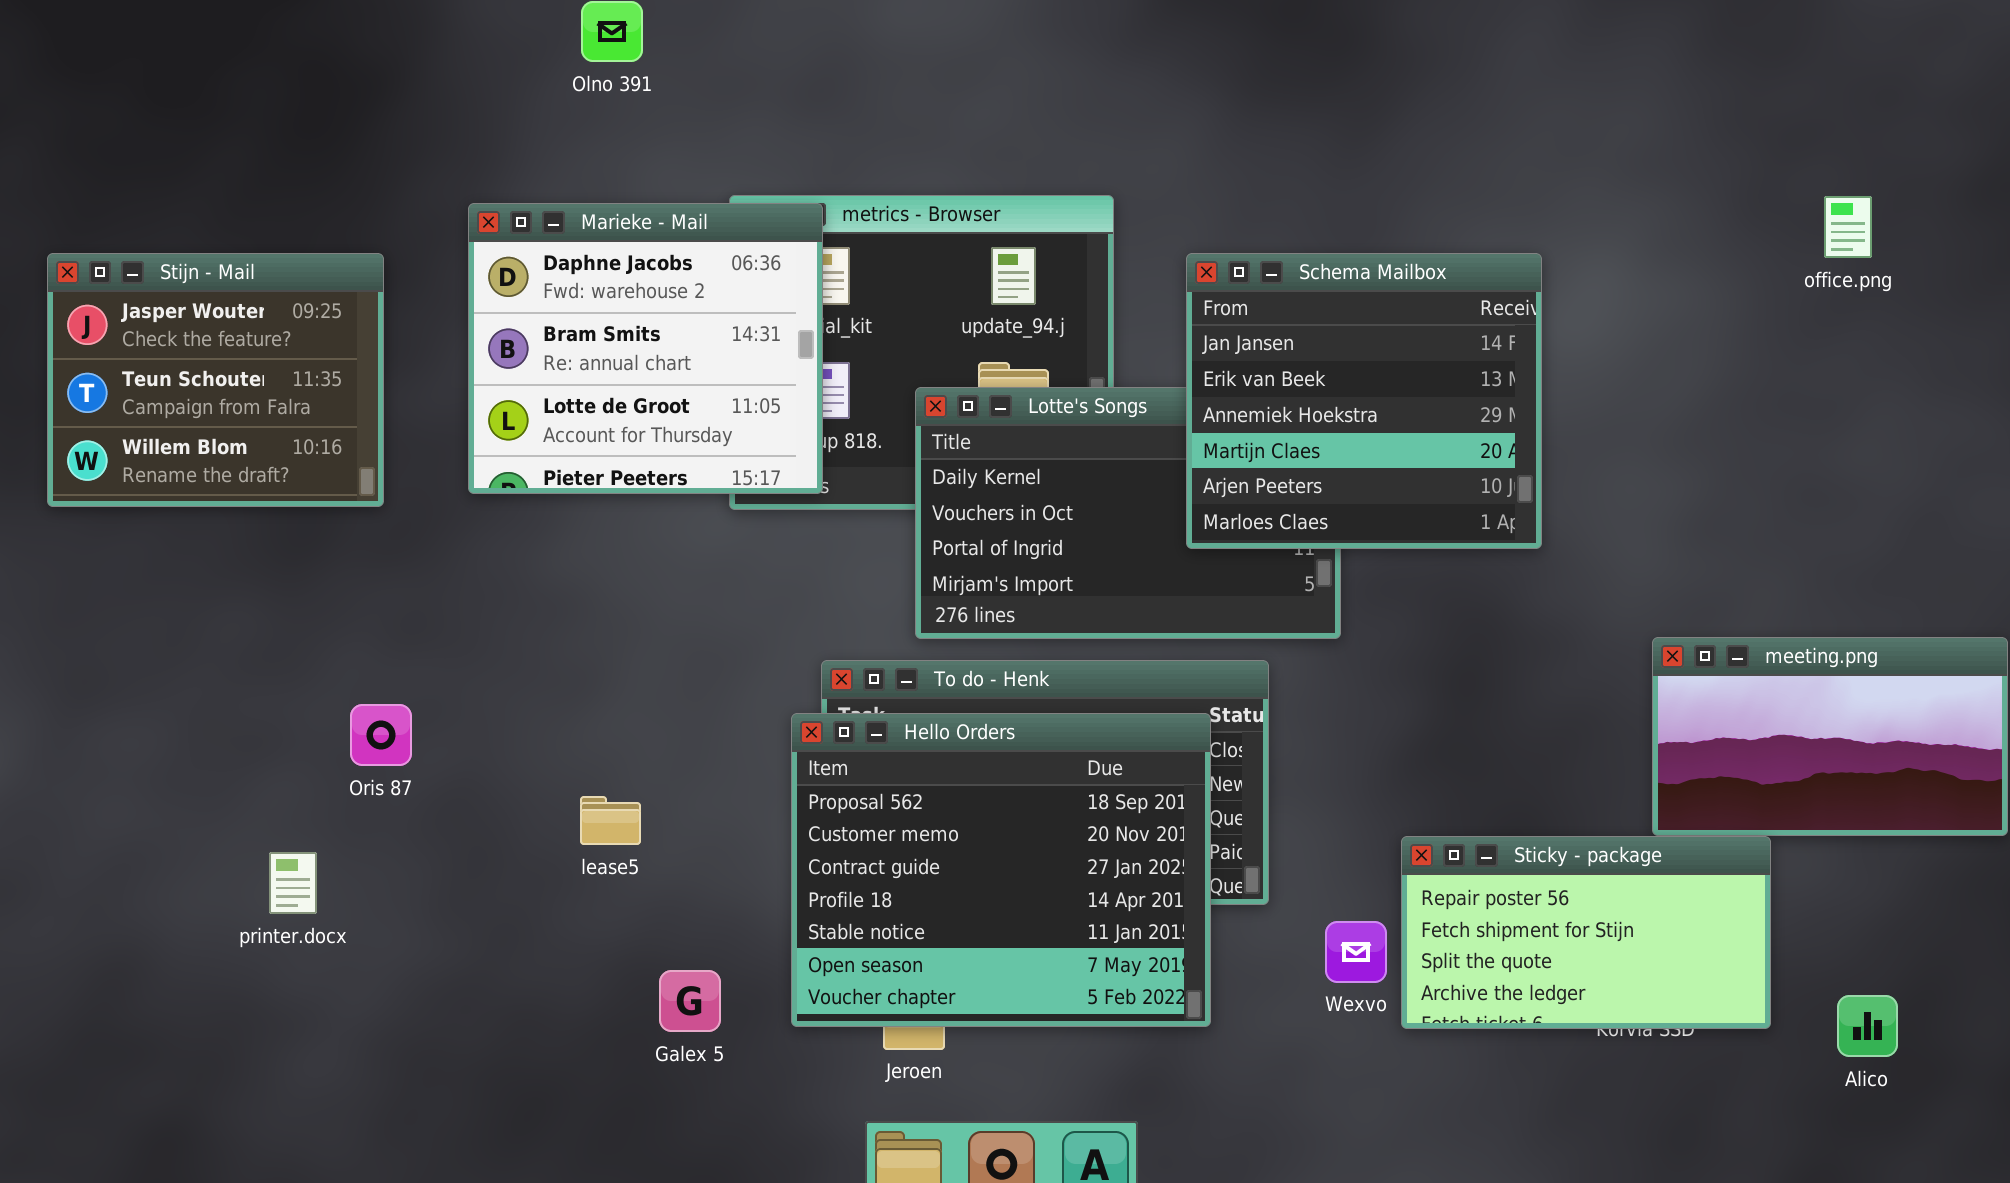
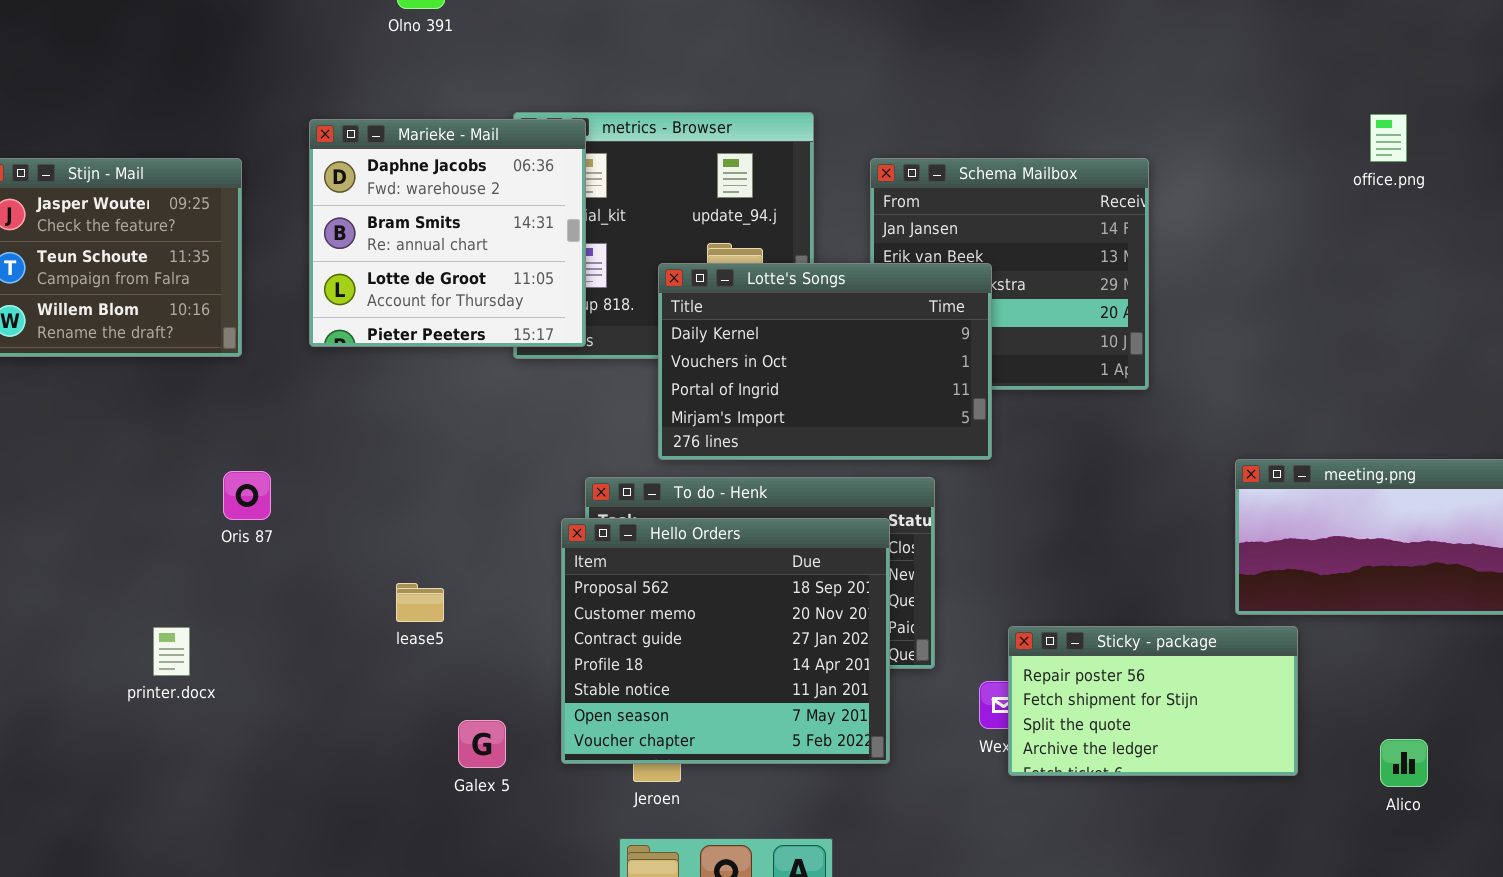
Lotte's Songs: [915,387,1341,639] -> [658,263,992,460], raised
Oris 87: [350,704,412,766] -> [223,471,271,520], moved
Sticky - package: [1401,836,1771,1029] -> [1008,626,1298,776], moved

